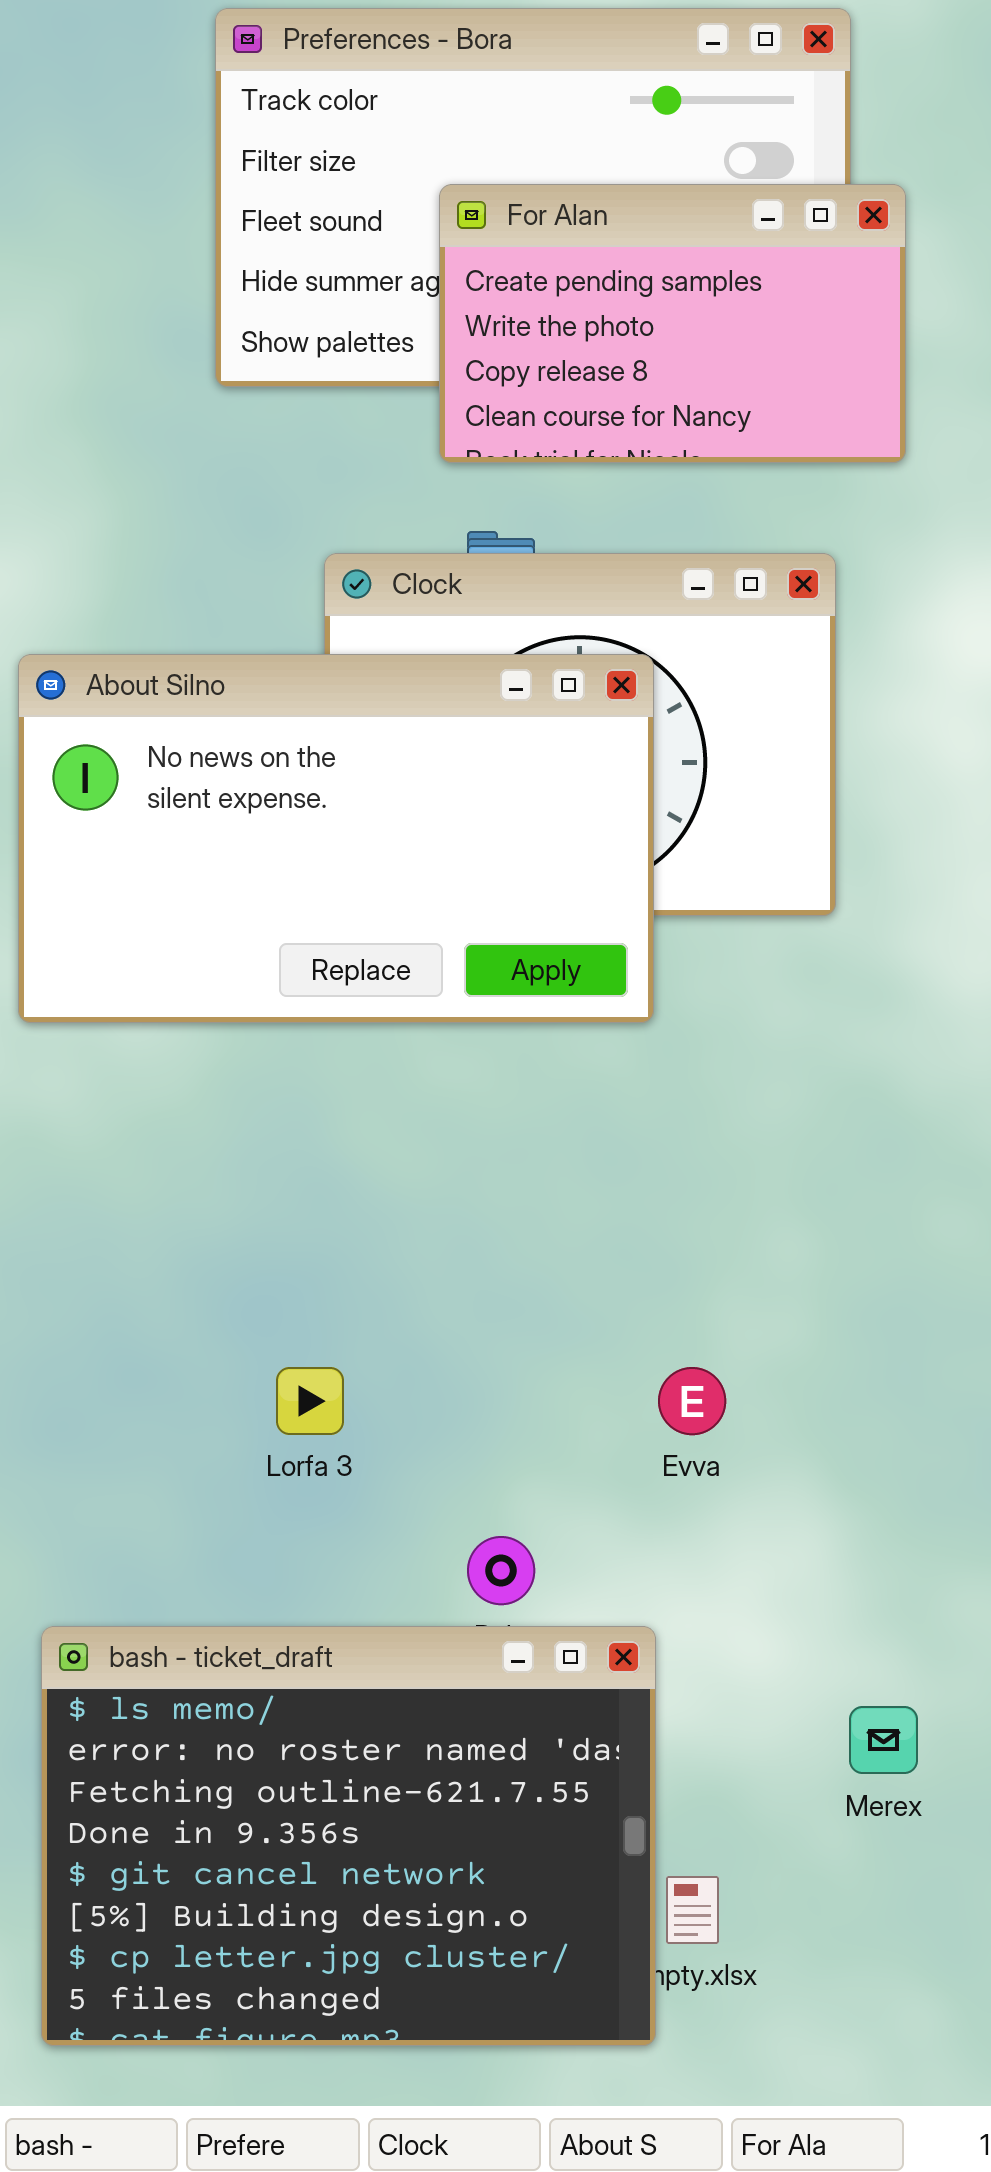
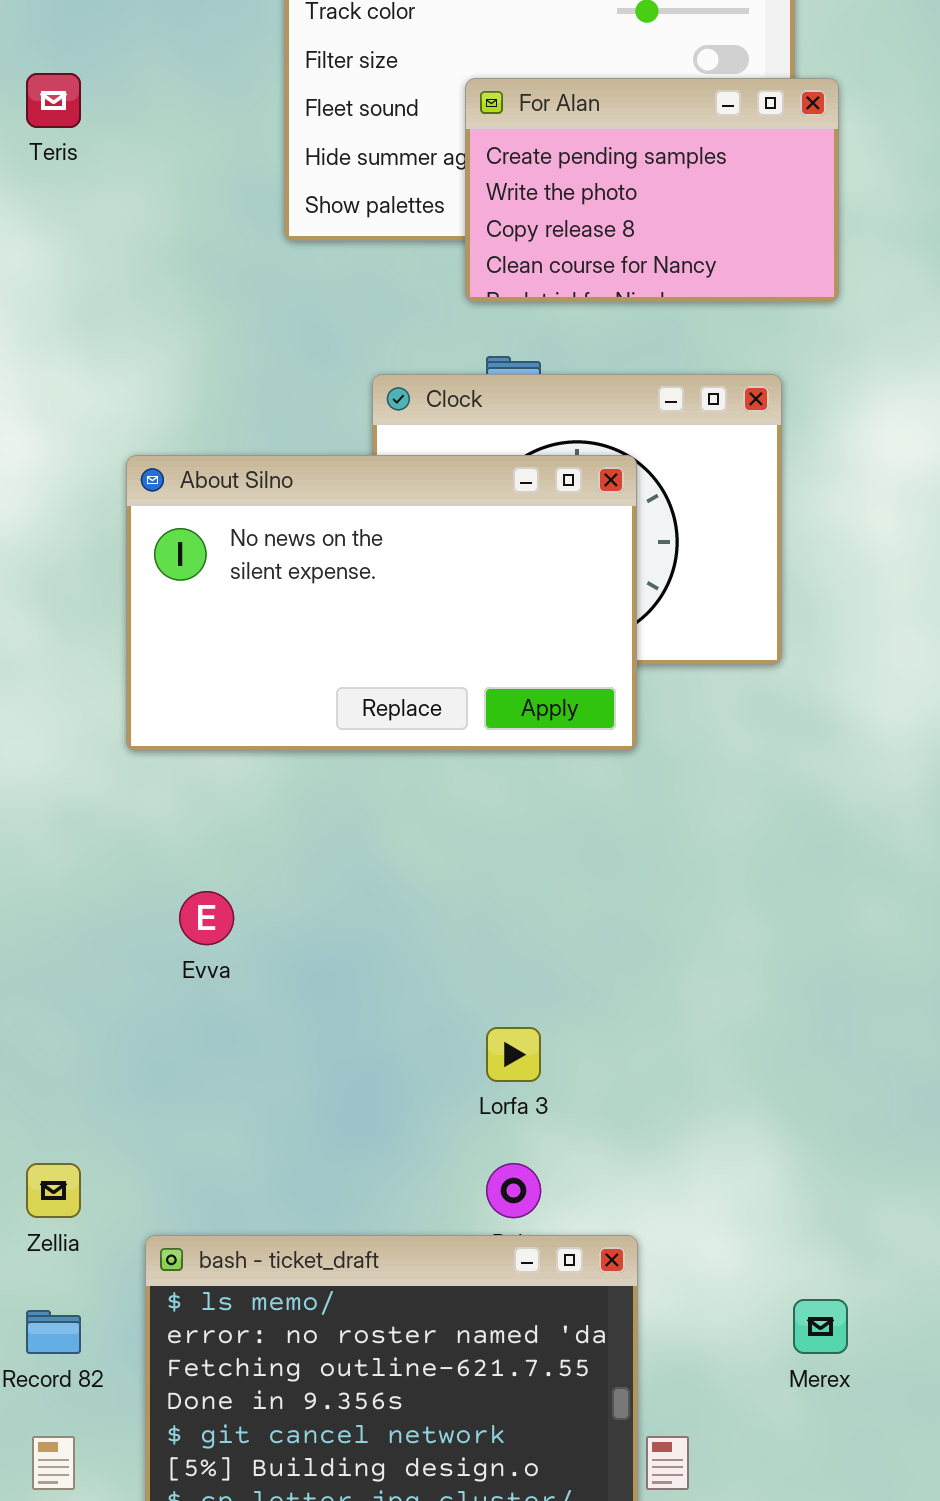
Lorfa 3: [276,1367,344,1435] -> [486,1027,541,1082], moved
Evva: [658,1367,726,1435] -> [179,891,234,945], moved

